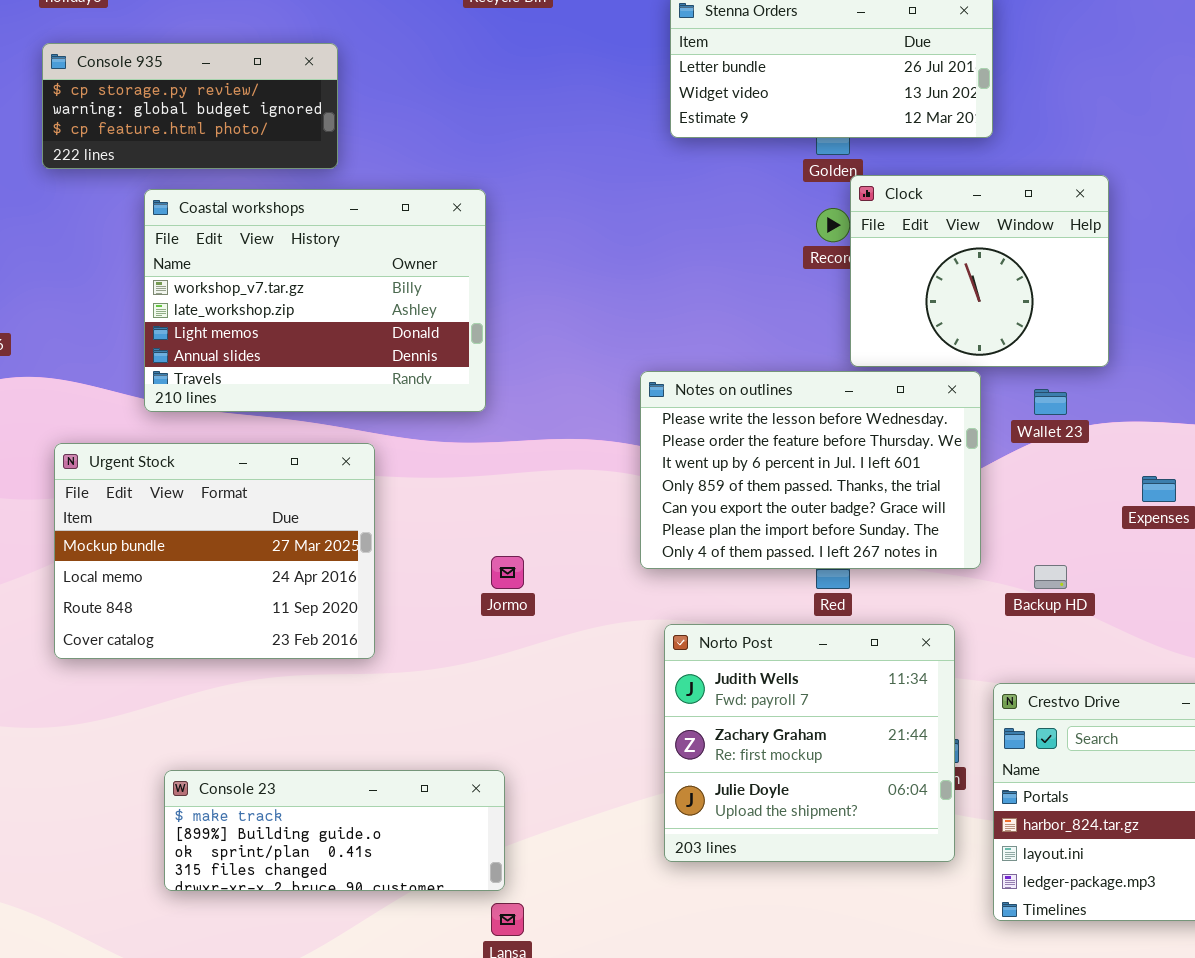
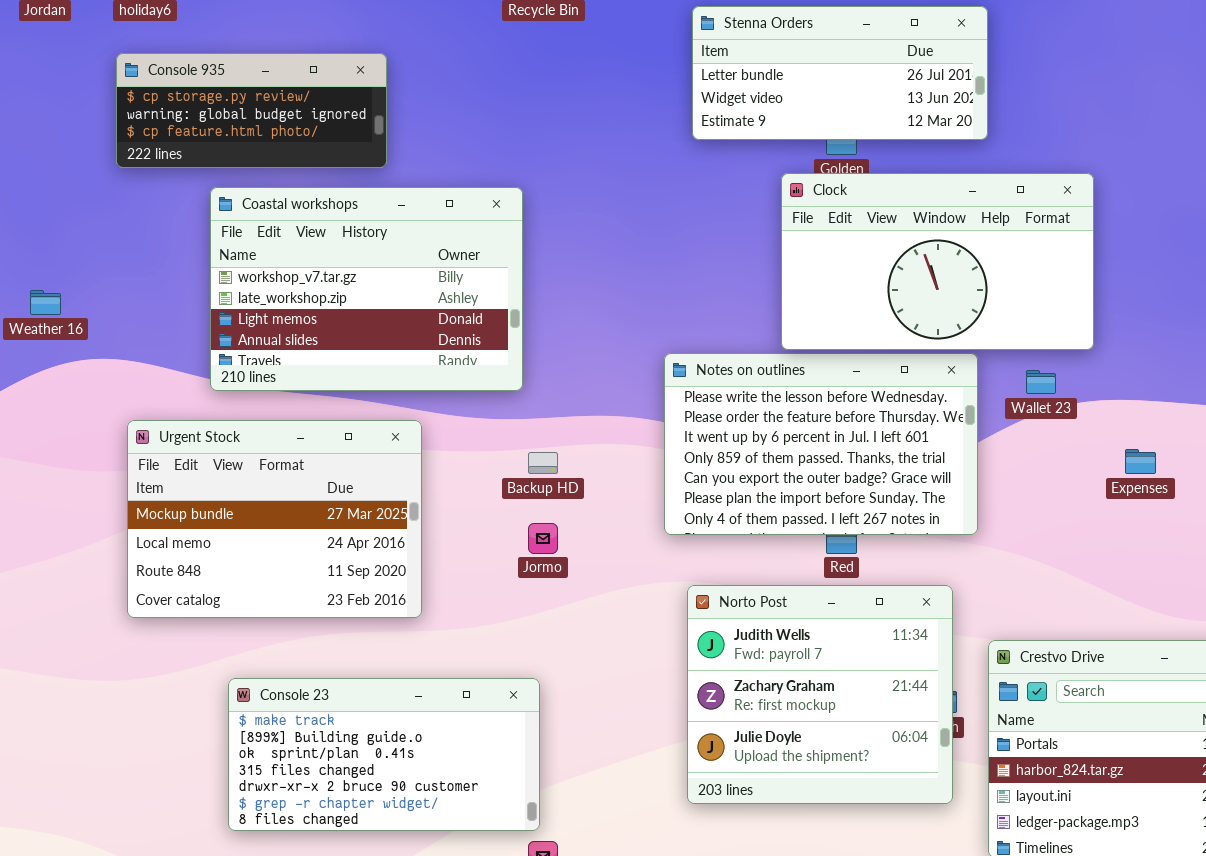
Clock: [850,175,1109,367] -> [781,173,1094,350], resized
Backup HD: [1034,565,1067,589] -> [528,452,558,474], moved
Console 23: [164,770,505,891] -> [228,678,540,831], resized

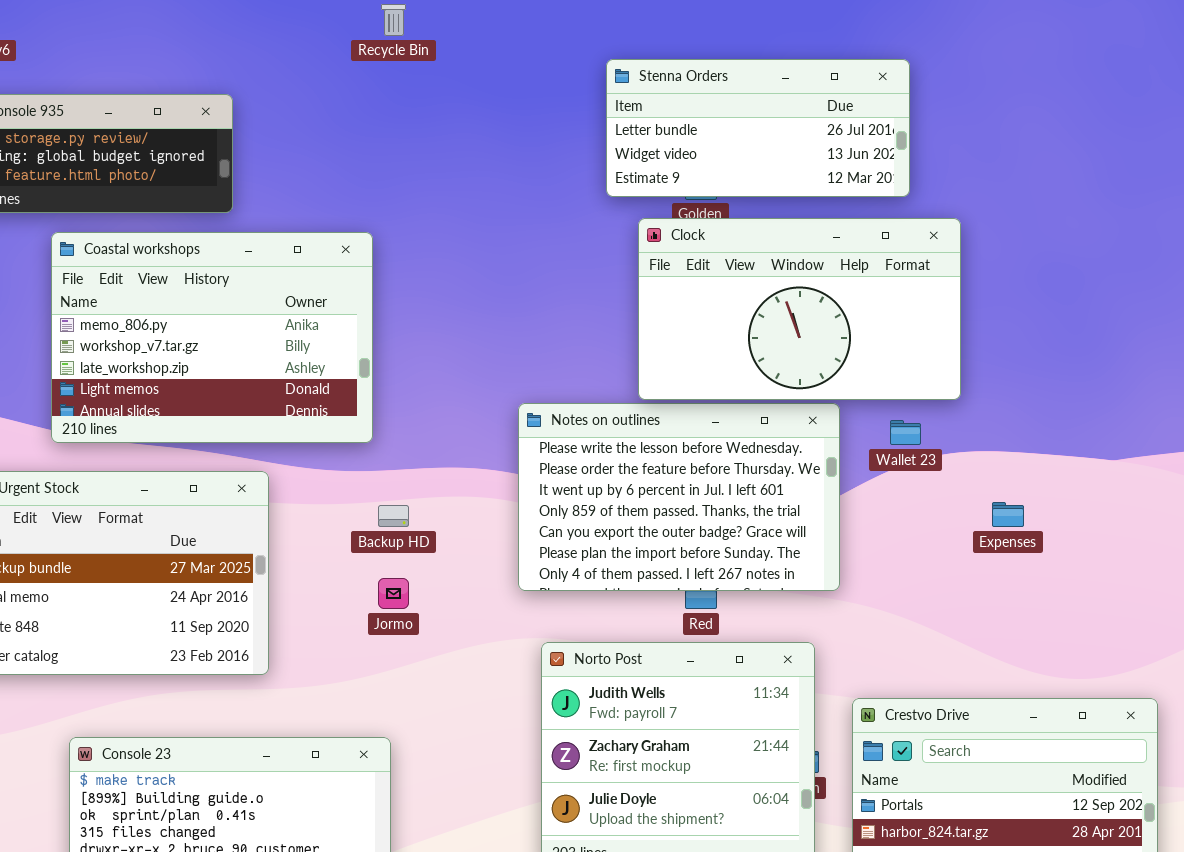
Stenna Orders: [692,6,988,140] -> [606,59,910,197], moved
Coastal workshops: [210,187,523,391] -> [51,232,373,443], scrolled up 1 row

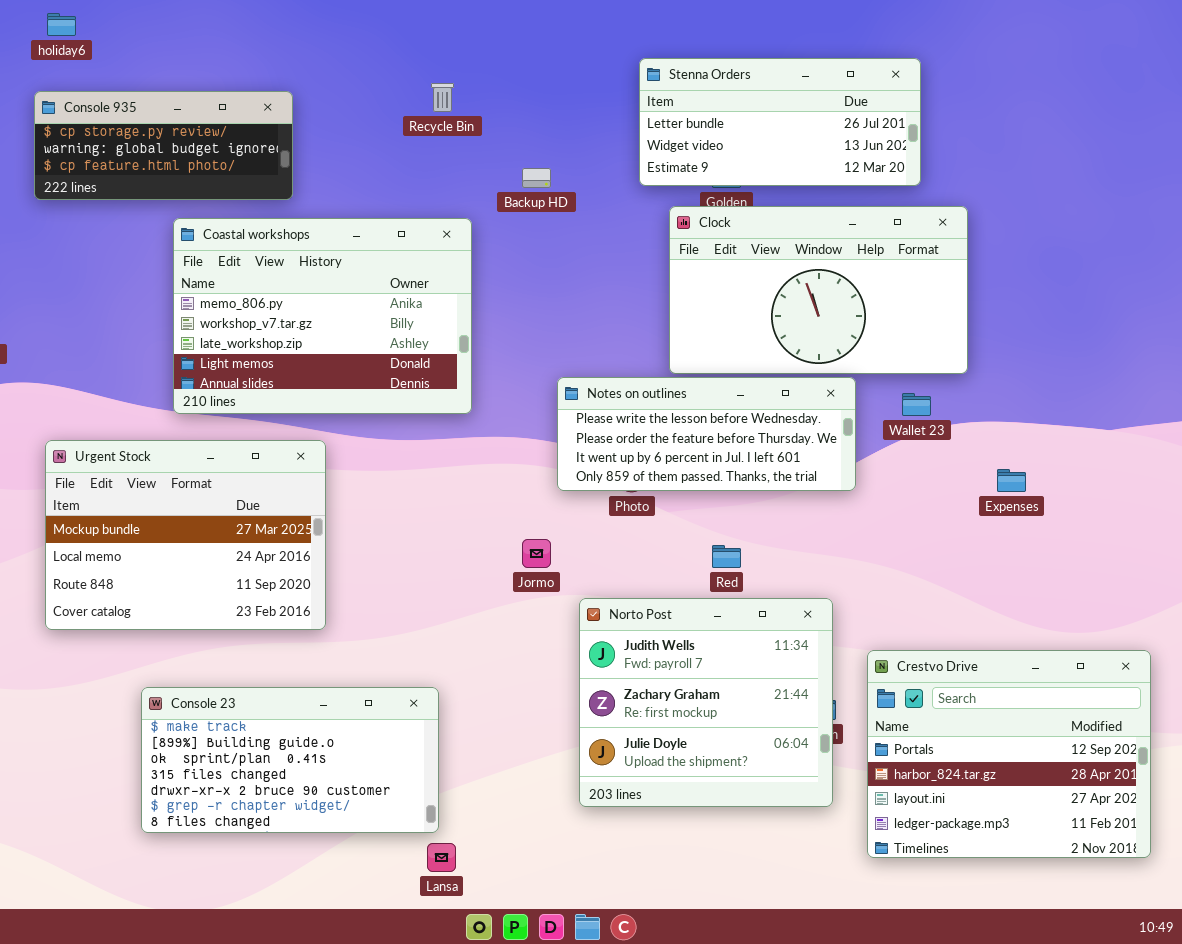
Recycle Bin: [381,4,406,36] -> [431,83,454,112], moved
Coastal workshops: [51,232,373,443] -> [173,218,472,414], moved
Notes on outlines: [518,403,840,591] -> [557,377,856,491], resized
Backup HD: [378,505,409,527] -> [522,168,551,188], moved
Jormo: [378,578,409,609] -> [522,539,551,568], moved

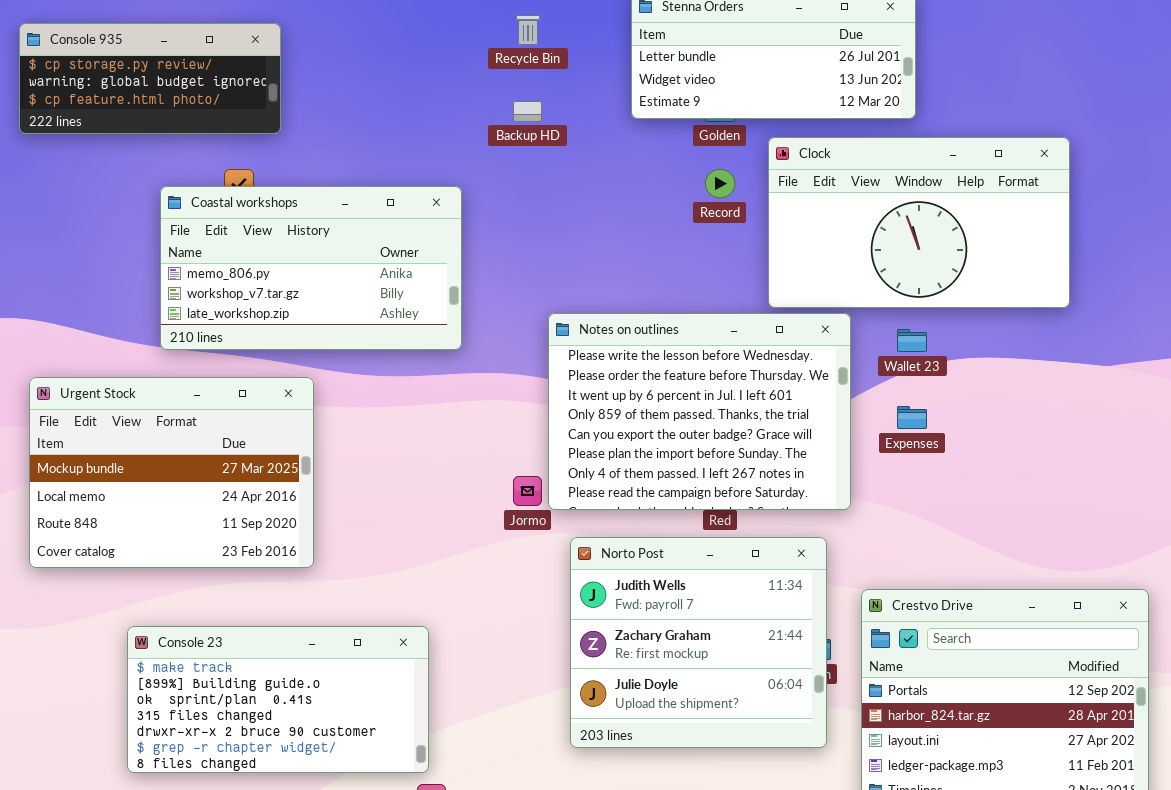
Recycle Bin: [431,83,454,112] -> [516,15,540,45], moved
Clock: [669,206,968,374] -> [768,137,1070,308], moved
Coastal workshops: [173,218,472,414] -> [160,186,462,350], resized
Notes on outlines: [557,377,856,491] -> [548,313,851,510], resized
Expenses: [997,469,1026,492] -> [897,406,927,429], moved

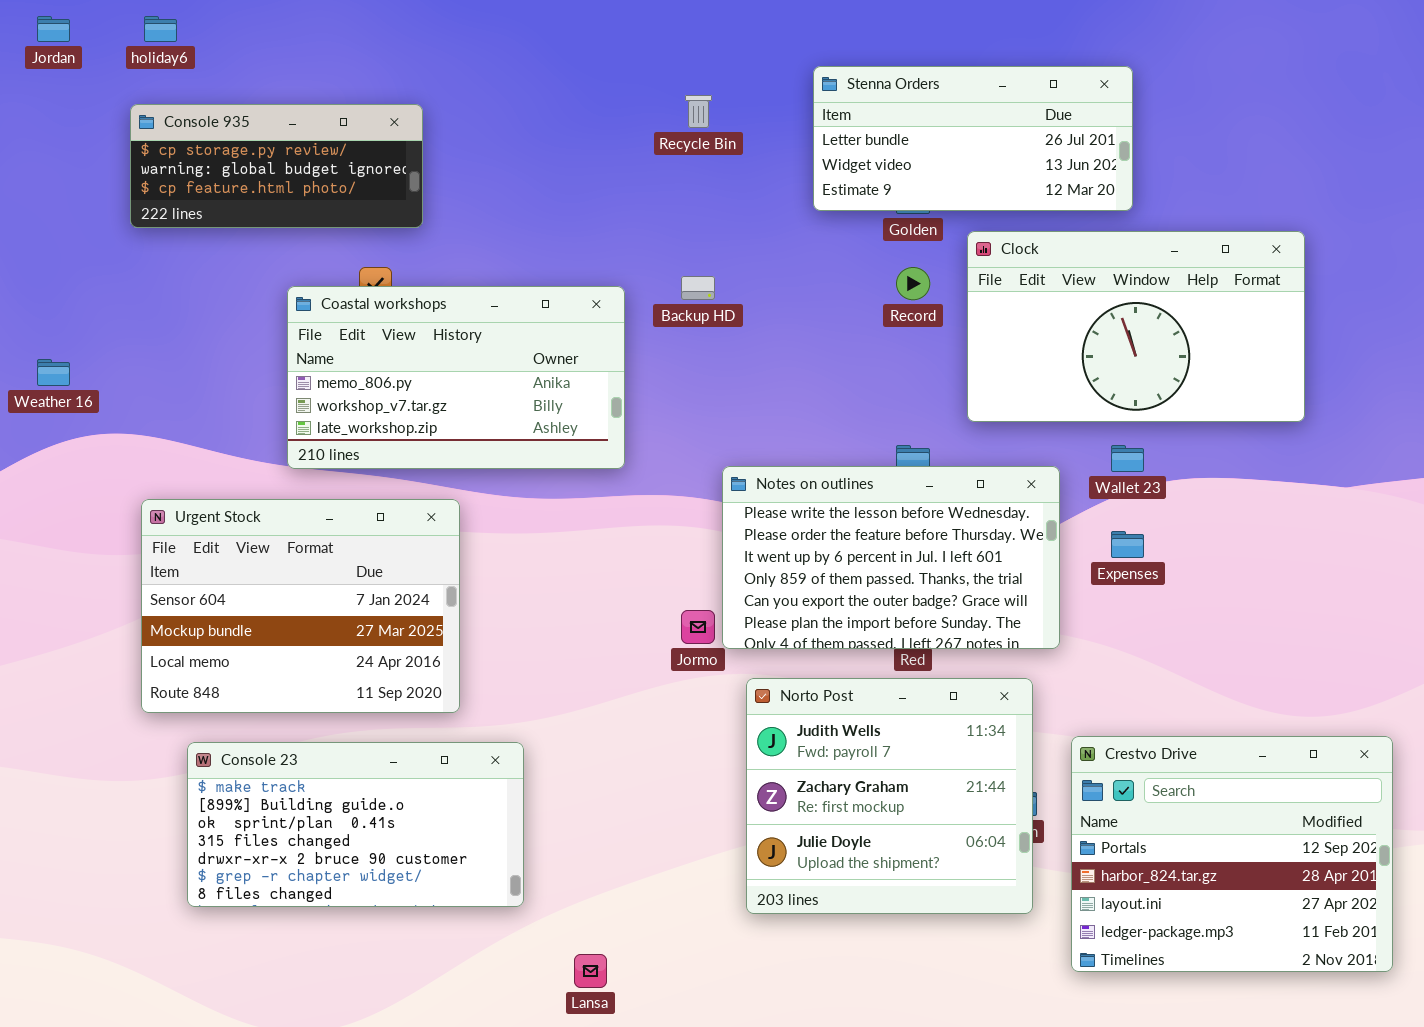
Backup HD: [513,101,542,122] -> [681,276,715,300], moved
Notes on outlines: [548,313,851,510] -> [722,466,1060,649], resized
Urgent Stock: [29,377,314,568] -> [141,499,460,713], scrolled up 1 row
Console 23: [127,626,429,773] -> [187,742,524,907], moved

